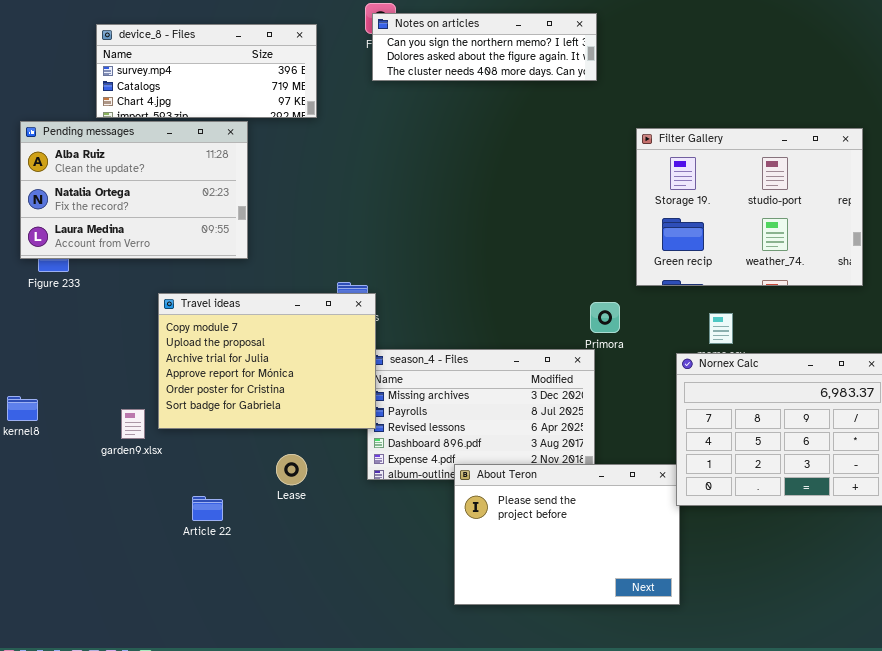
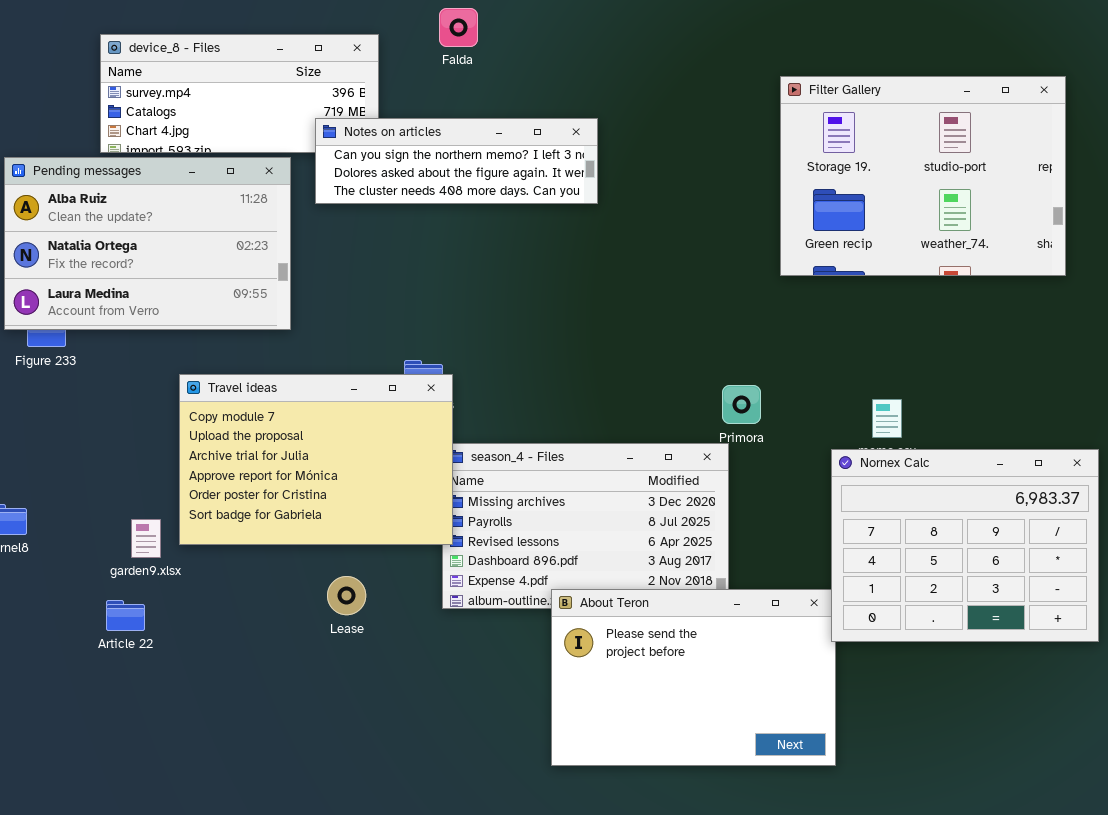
Notes on articles: [372,13,597,81] -> [315,118,598,204], moved
Filter Gallery: [636,128,863,286] -> [780,76,1066,276], moved
Article 22: [192,496,223,521] -> [106,600,145,631], moved

